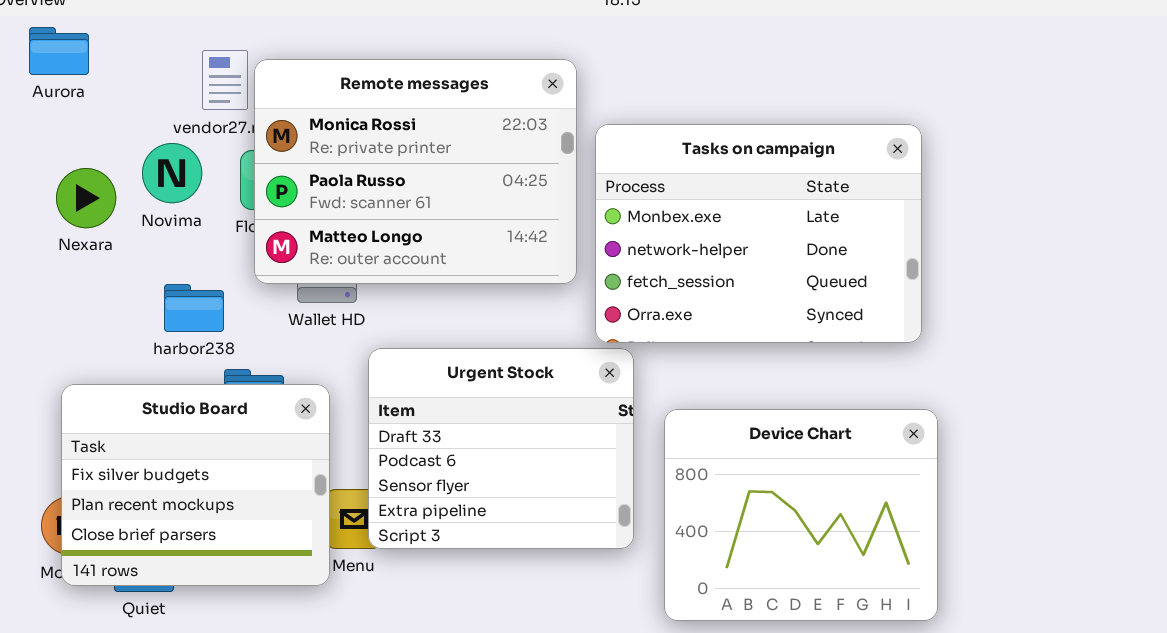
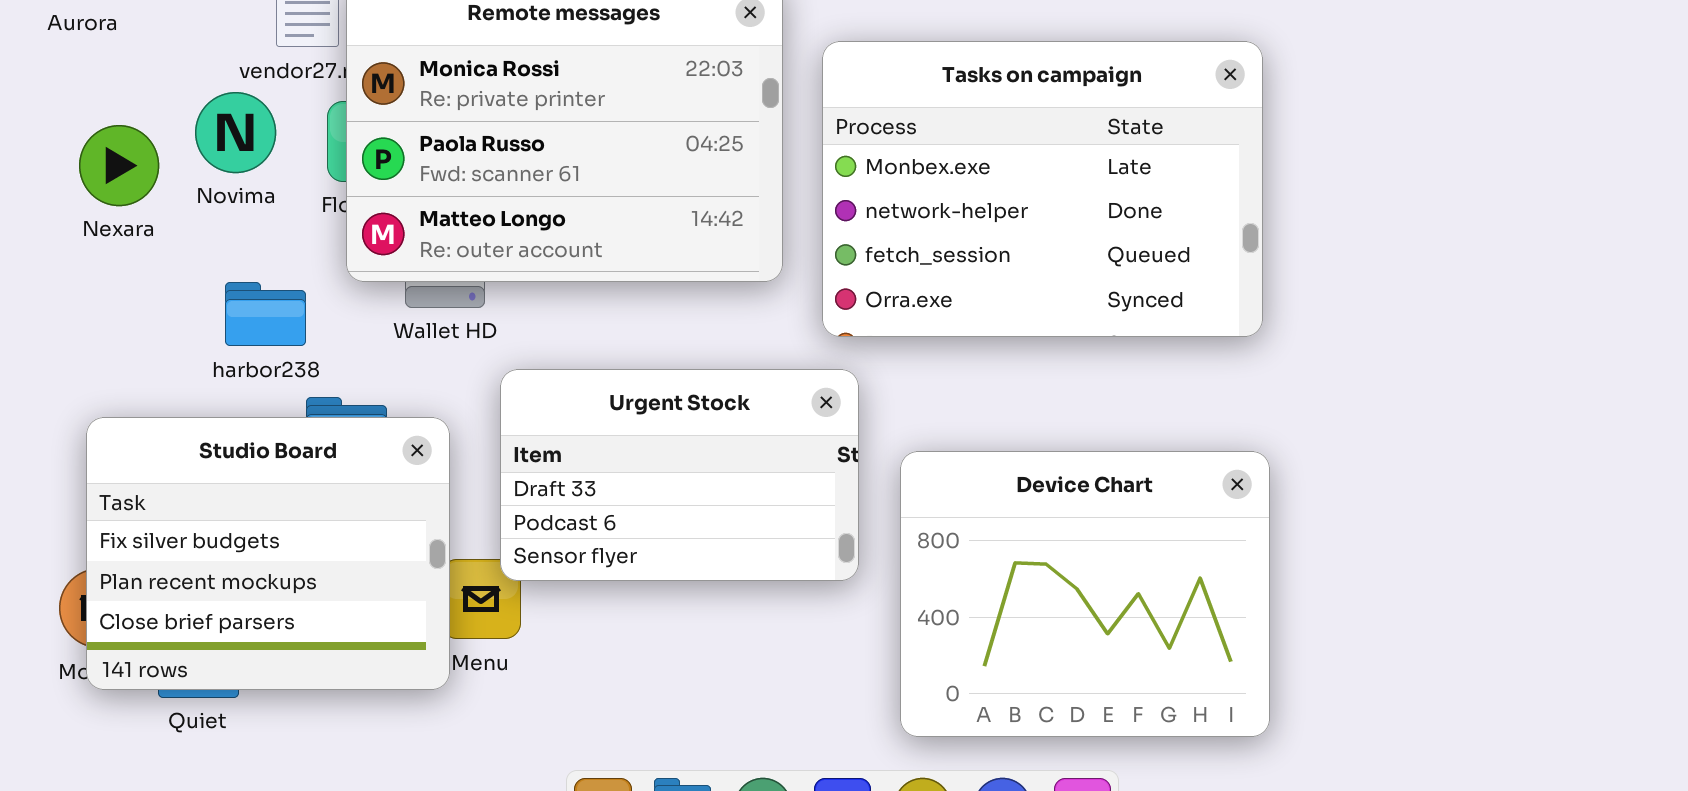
Tasks on campaign: [595,124,922,343] -> [822,41,1263,337], moved
Urgent Stock: [368,348,634,549] -> [500,369,859,581], resized

